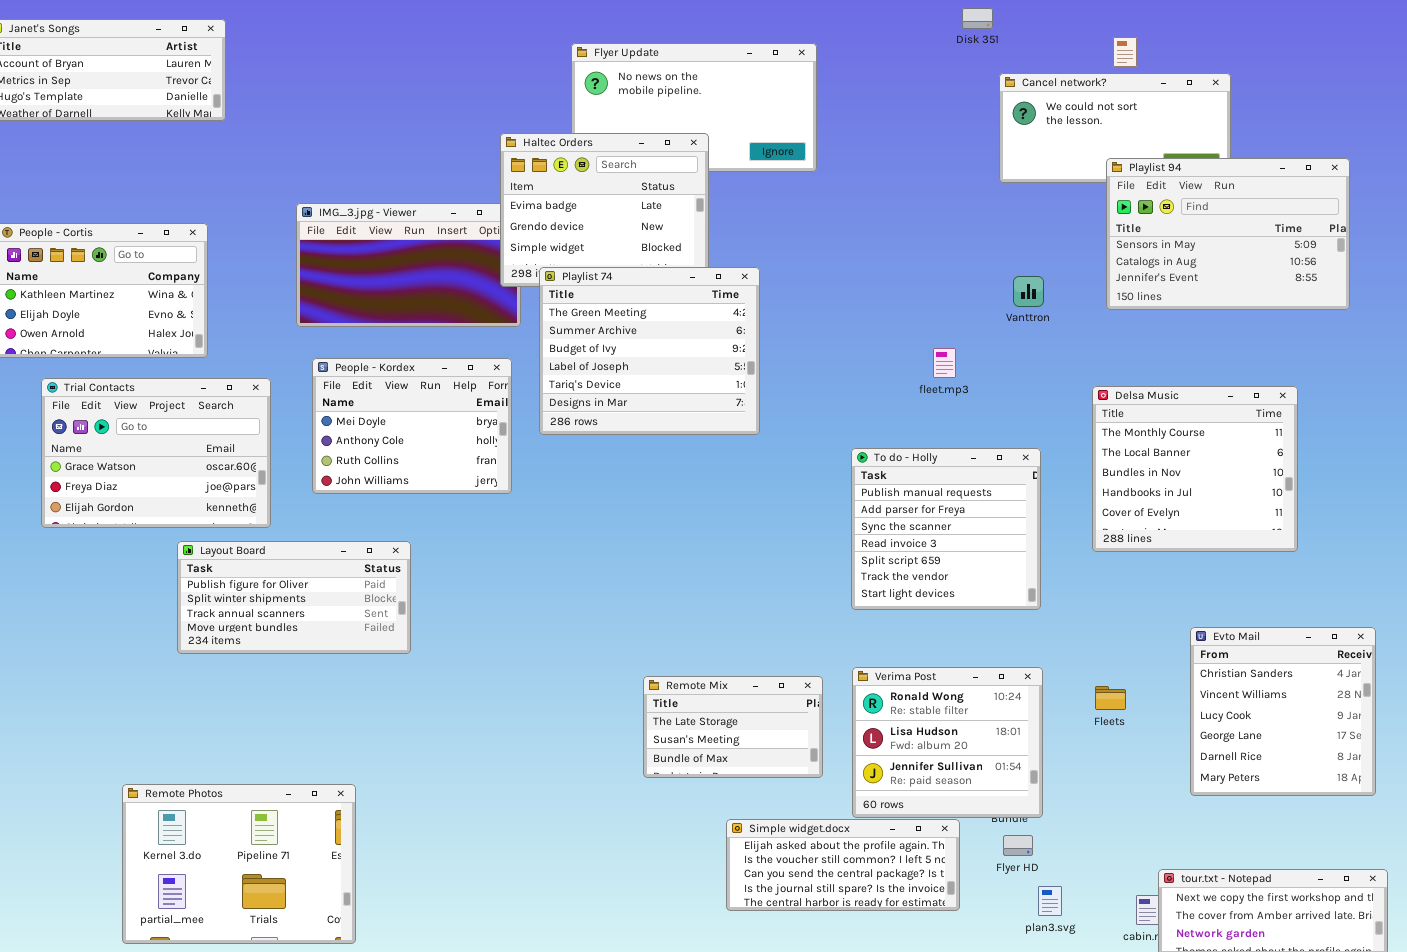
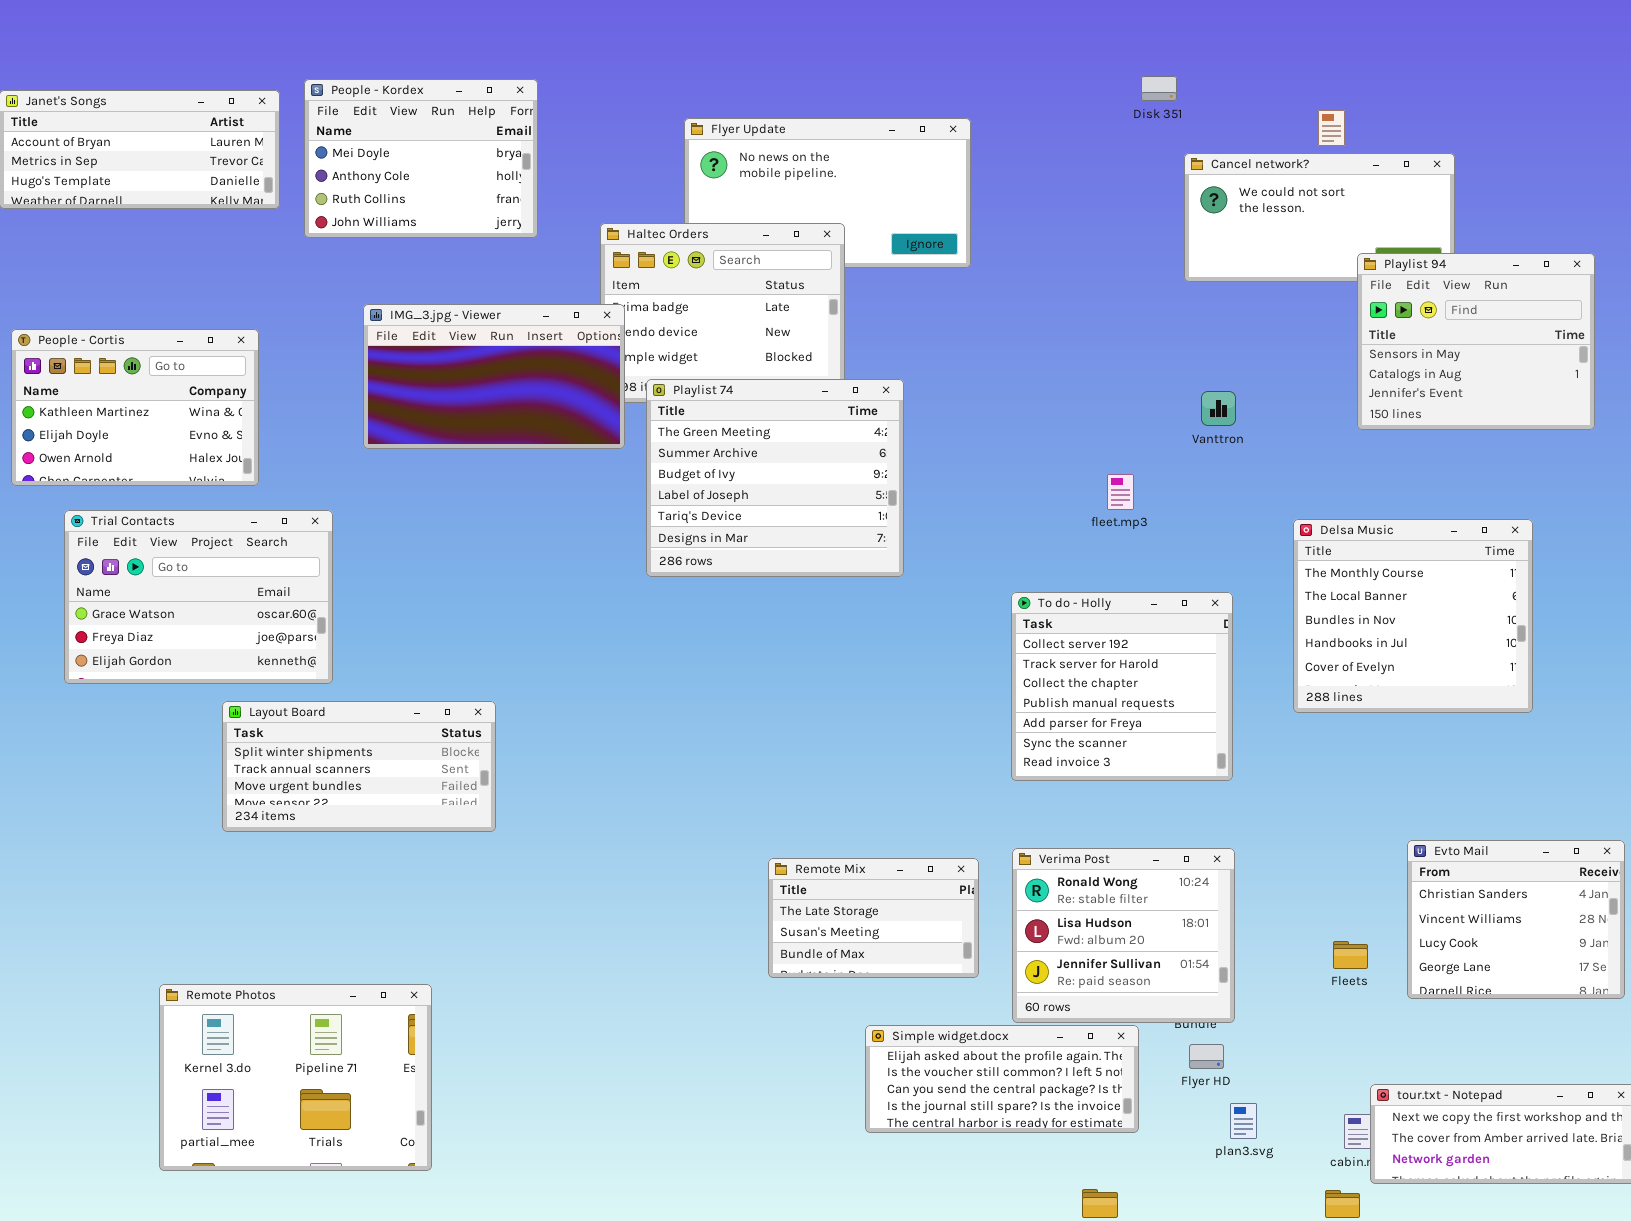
Playlist 94: [1106,158,1350,310] -> [1357,253,1595,430], resized
IMG_3.jpg - Viewer: [296,203,521,327] -> [363,304,625,449], raised
People - Kordex: [312,358,512,494] -> [304,79,538,238], moved
To do - Holly: [851,448,1041,610] -> [1011,592,1233,781], scrolled up 3 rows
Layout Board: [177,541,411,654] -> [222,701,496,832], scrolled down 1 row
Evto Mail: [1190,627,1376,796] -> [1407,840,1625,999], resized
Fleets: [1095,686,1126,710] -> [1333,941,1368,969], moved

